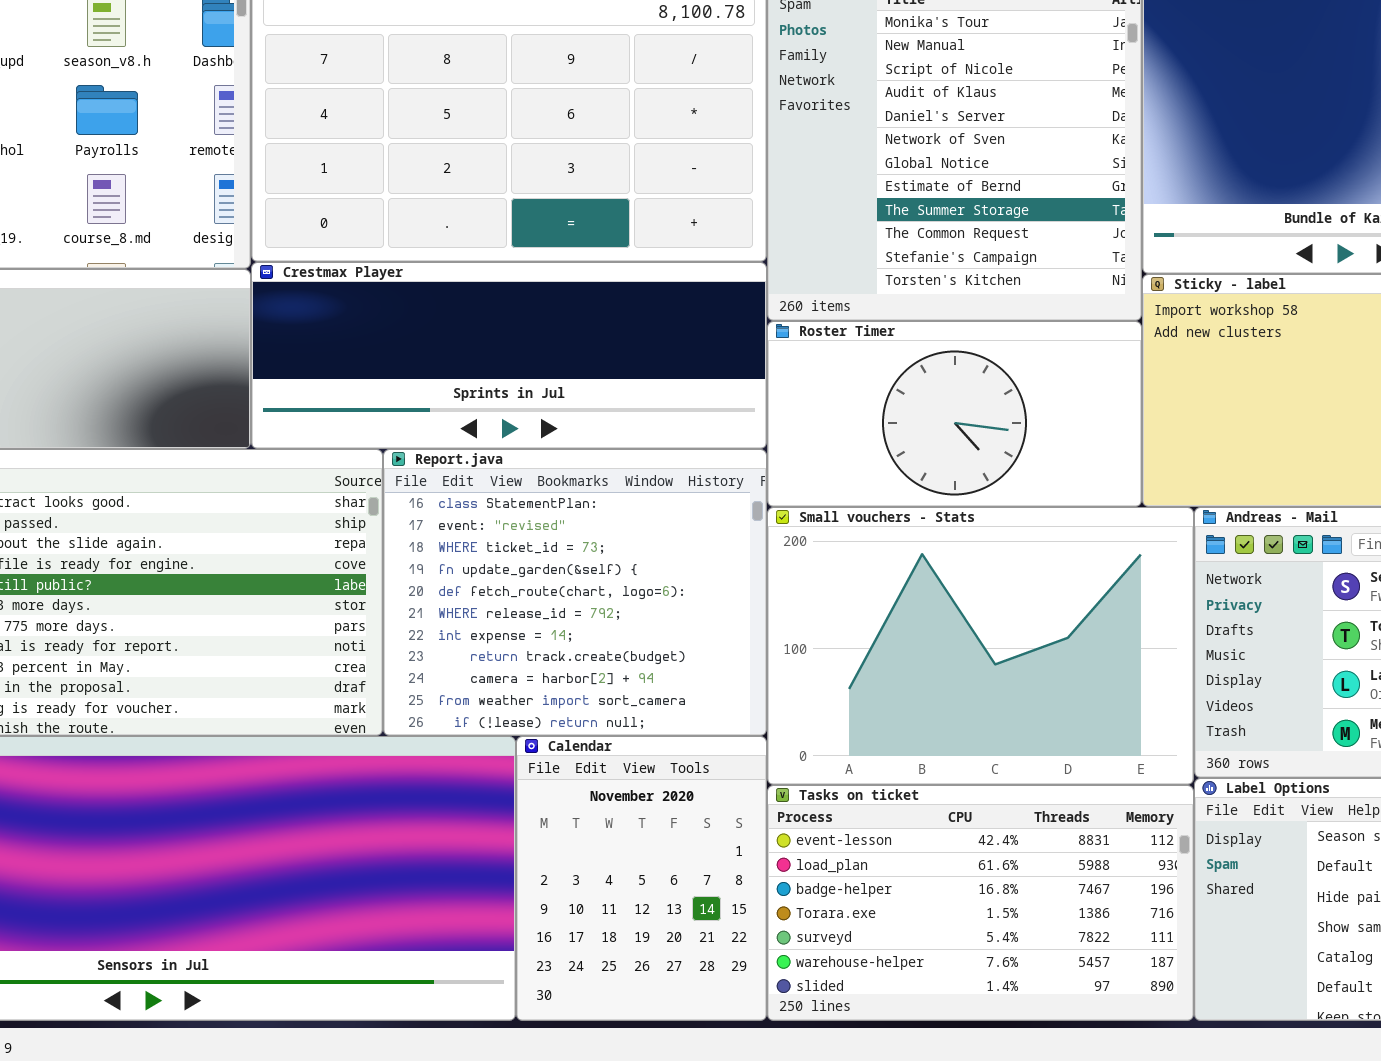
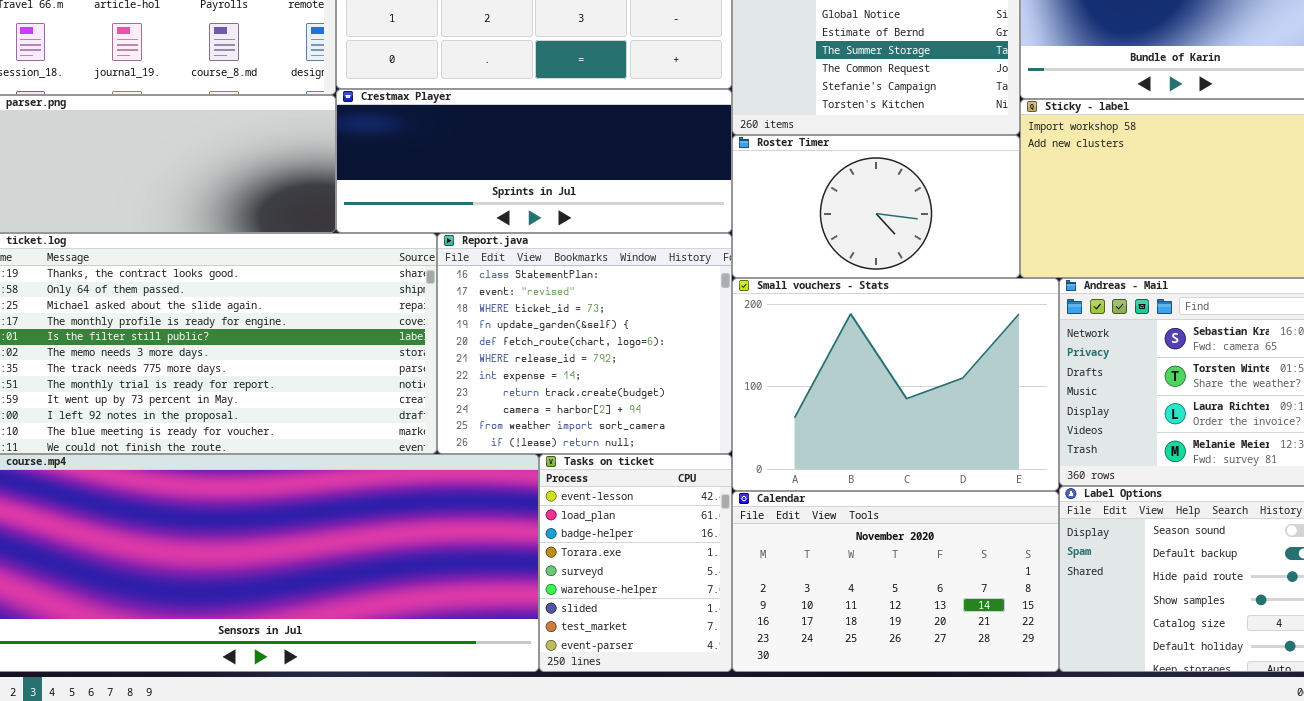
Calendar: [516,736,767,1021] -> [732,491,1059,672], moved, resized
Tasks on ticket: [767,785,1194,1021] -> [539,454,732,672], moved, resized

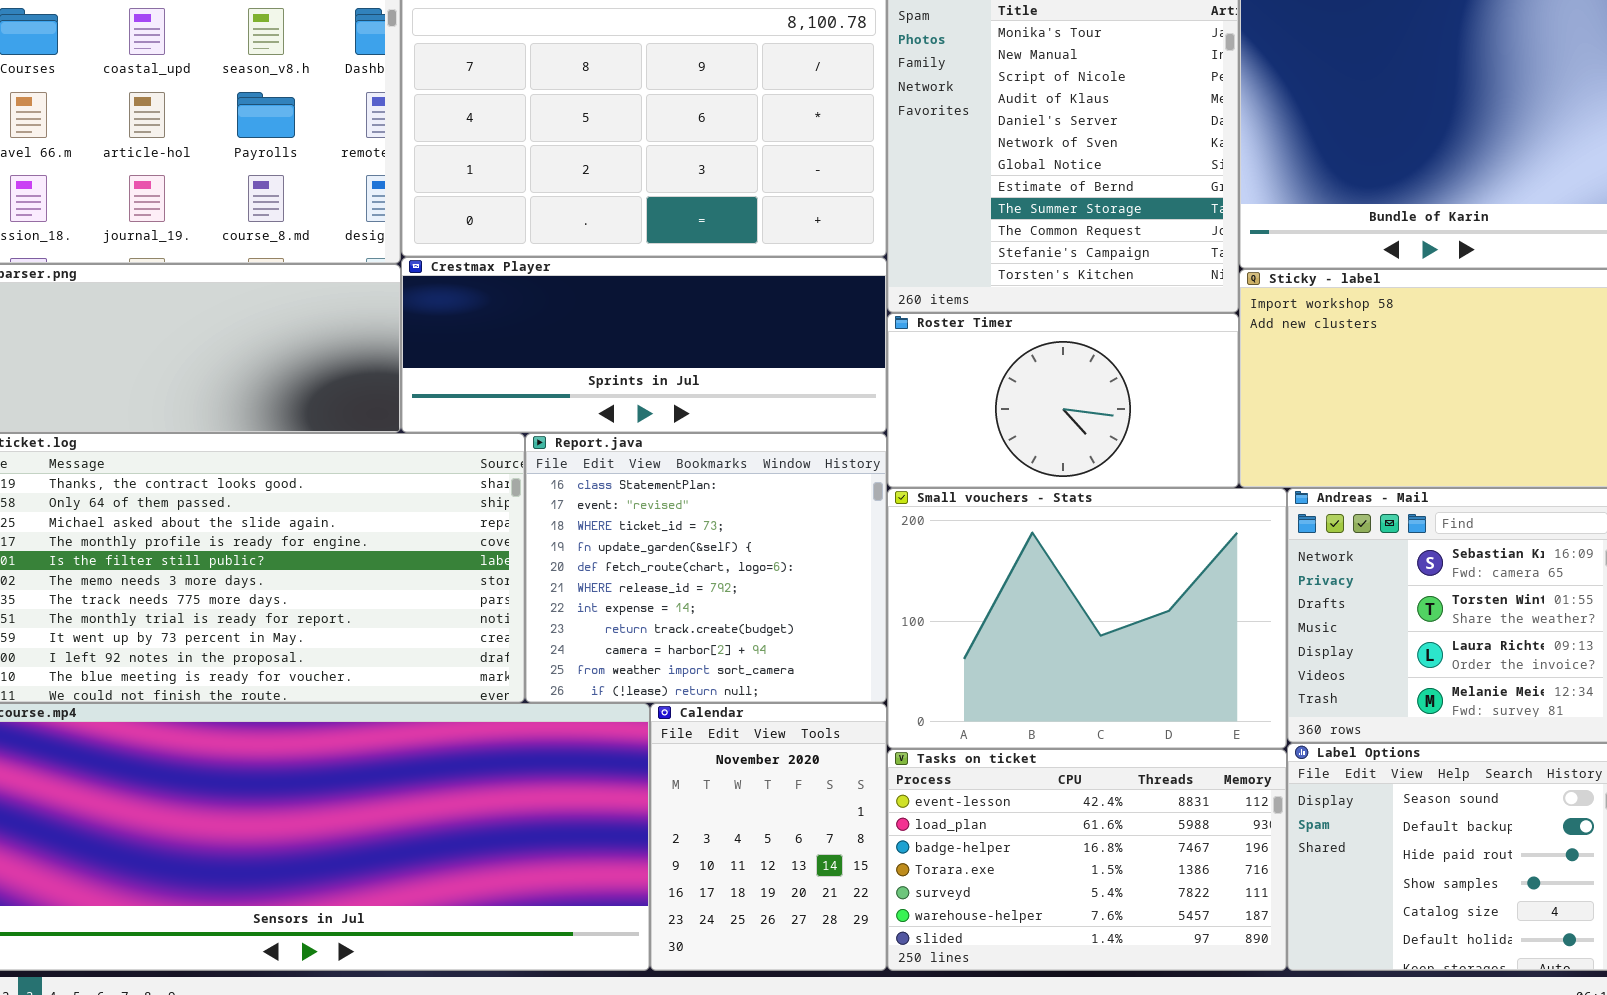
Tasks on ticket: [539,454,732,672] -> [887,749,1287,971], moved, resized
Calendar: [732,491,1059,672] -> [650,703,887,971], moved, resized

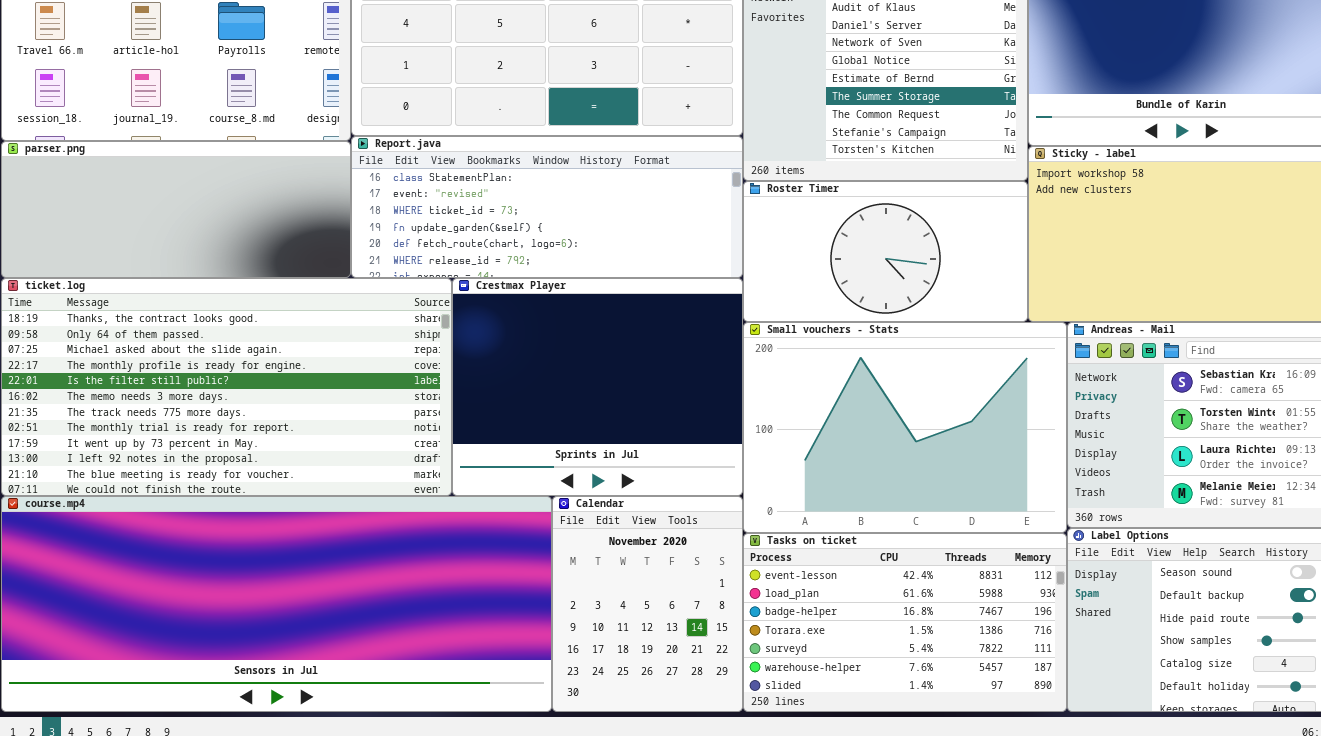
Crestmax Player: [401,257,887,433] -> [452,278,743,496], moved, resized
Report.java: [525,433,887,703] -> [351,136,743,278], moved, resized

